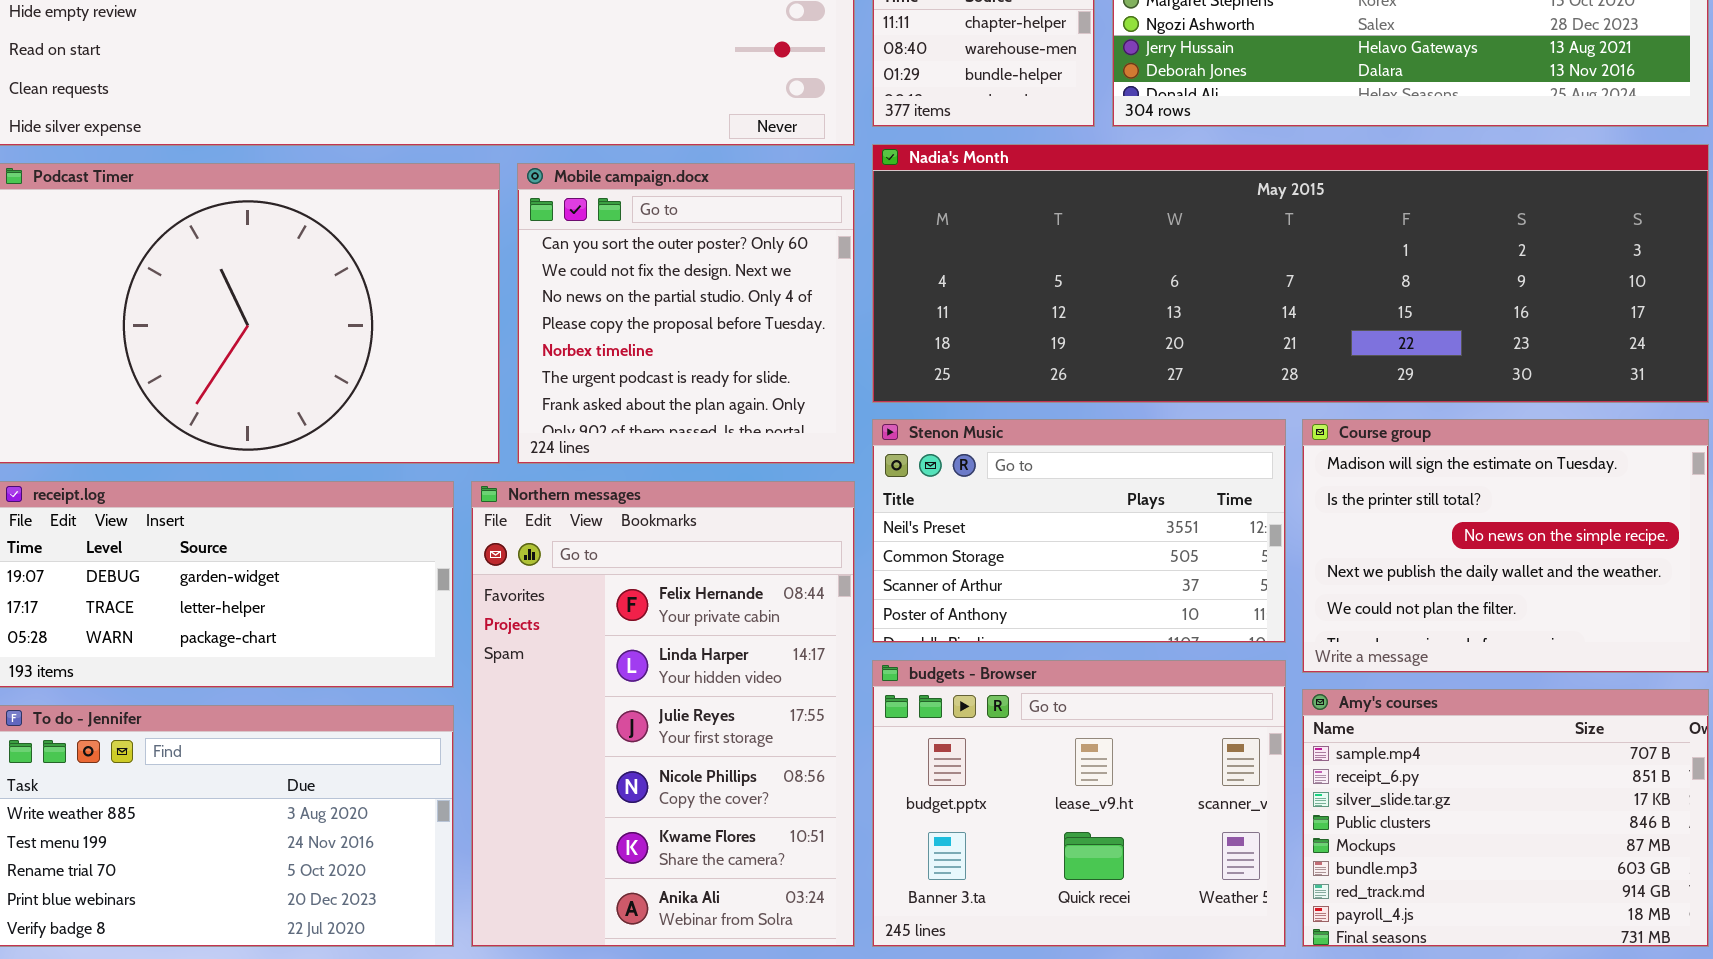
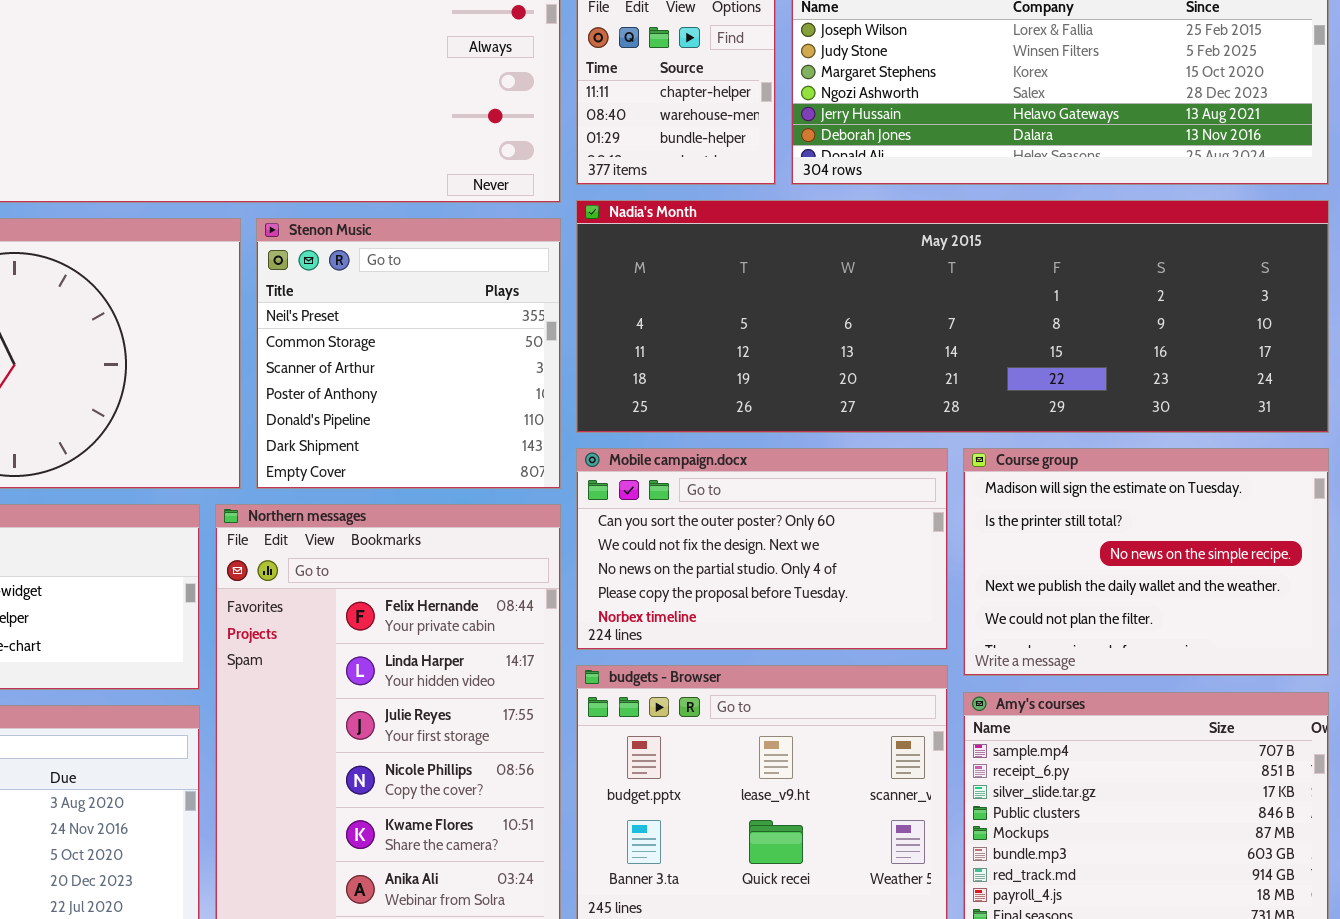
Mobile campaign.docx: [517,163,855,464] -> [576,448,948,650], moved, resized
Stenon Music: [872,419,1286,643] -> [256,218,561,489], moved, resized

